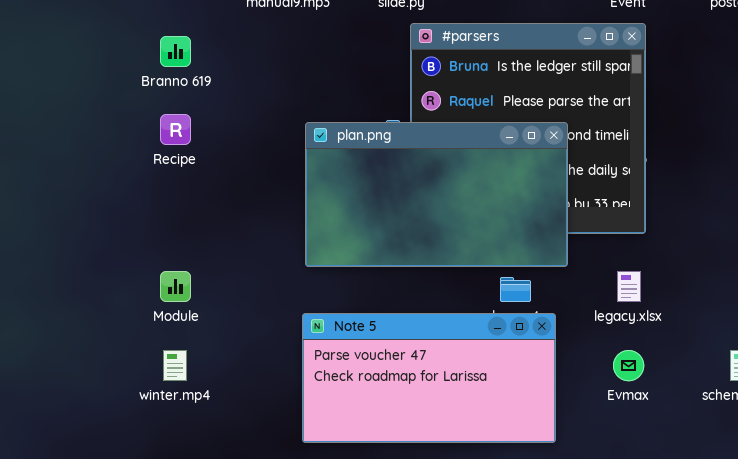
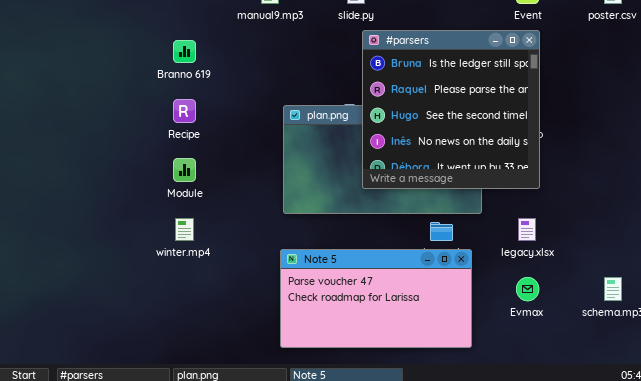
#parsers: [410,23,646,234] -> [362,30,540,189], raised
Module: [160,271,191,302] -> [173,158,196,182], moved
winter.mp4: [163,350,187,381] -> [175,218,194,241], moved

